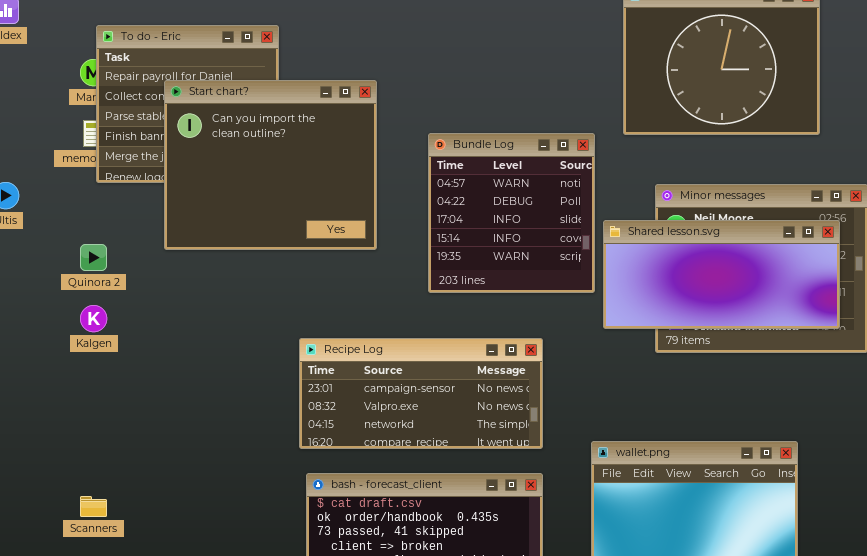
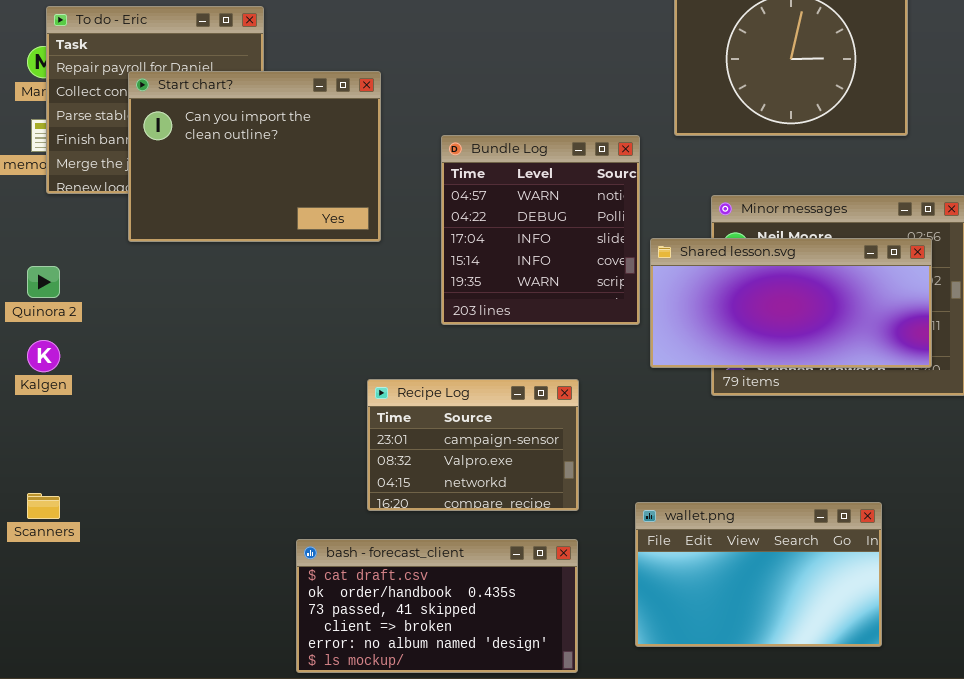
Start chart?: [164,80,377,250] -> [128,71,381,242], resized
Recipe Log: [299,338,543,449] -> [367,379,579,511], resized
Scanners: [80,496,107,517] -> [27,493,60,519], moved

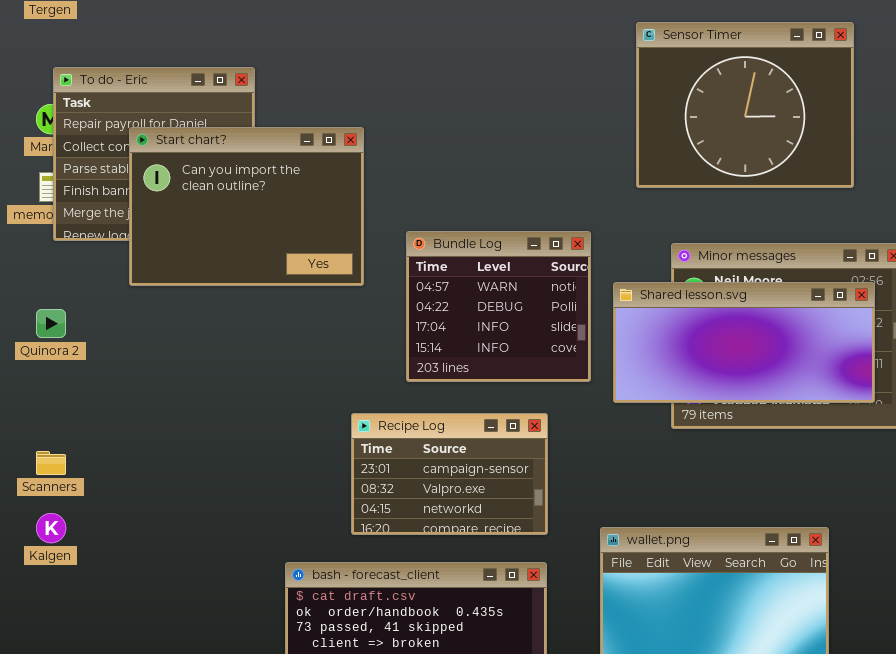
Bundle Log: [441,135,640,325] -> [406,231,591,382], moved, resized
Kalgen: [27,340,60,372] -> [36,513,66,543], moved
Scanners: [27,493,60,519] -> [36,451,66,475], moved

